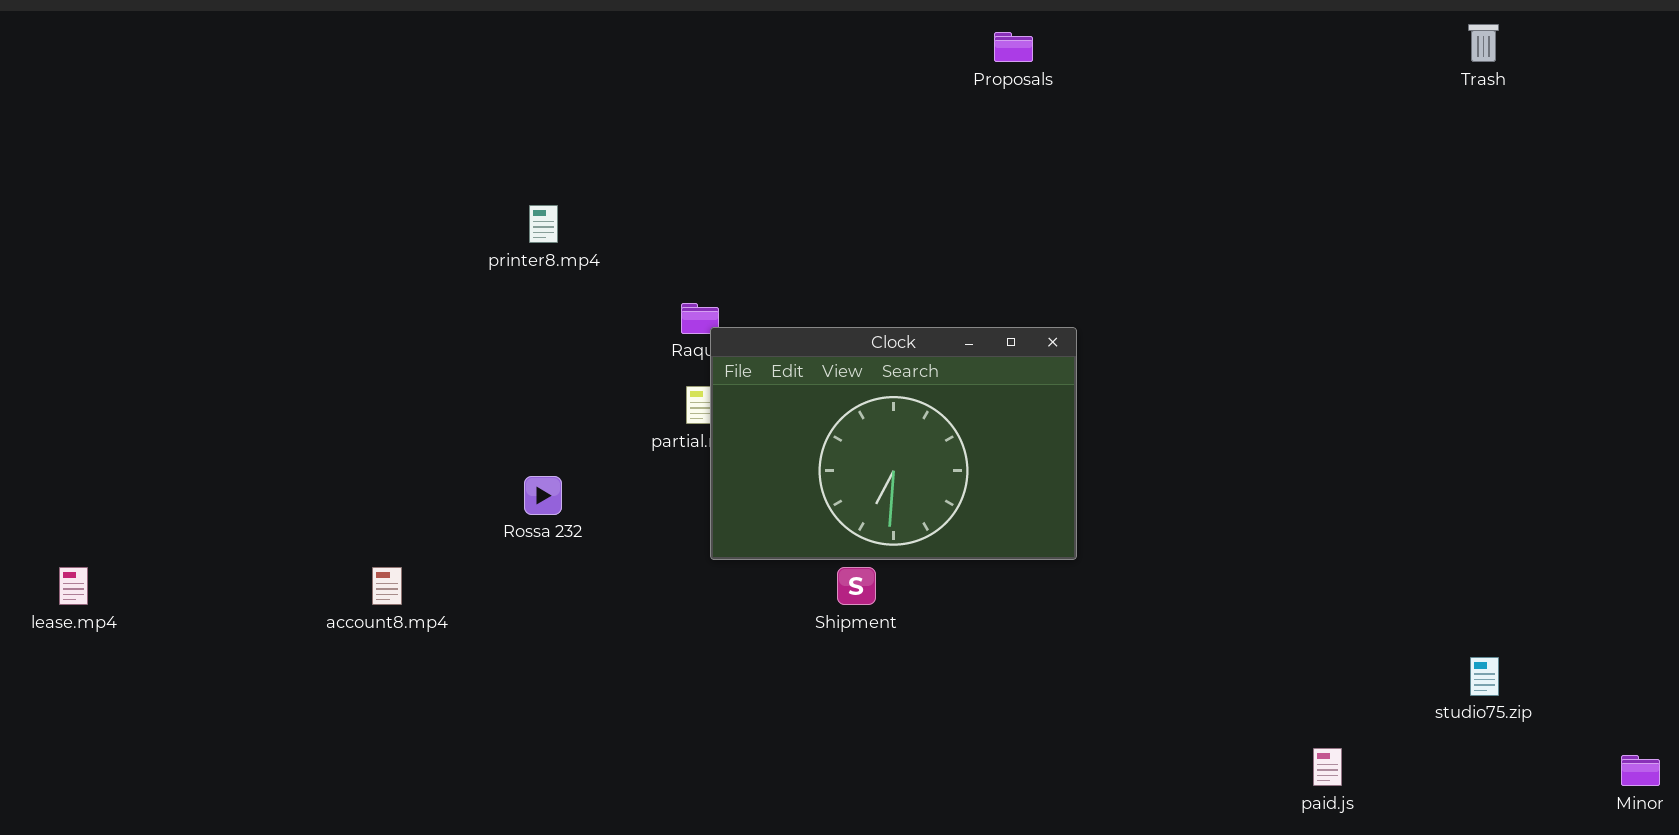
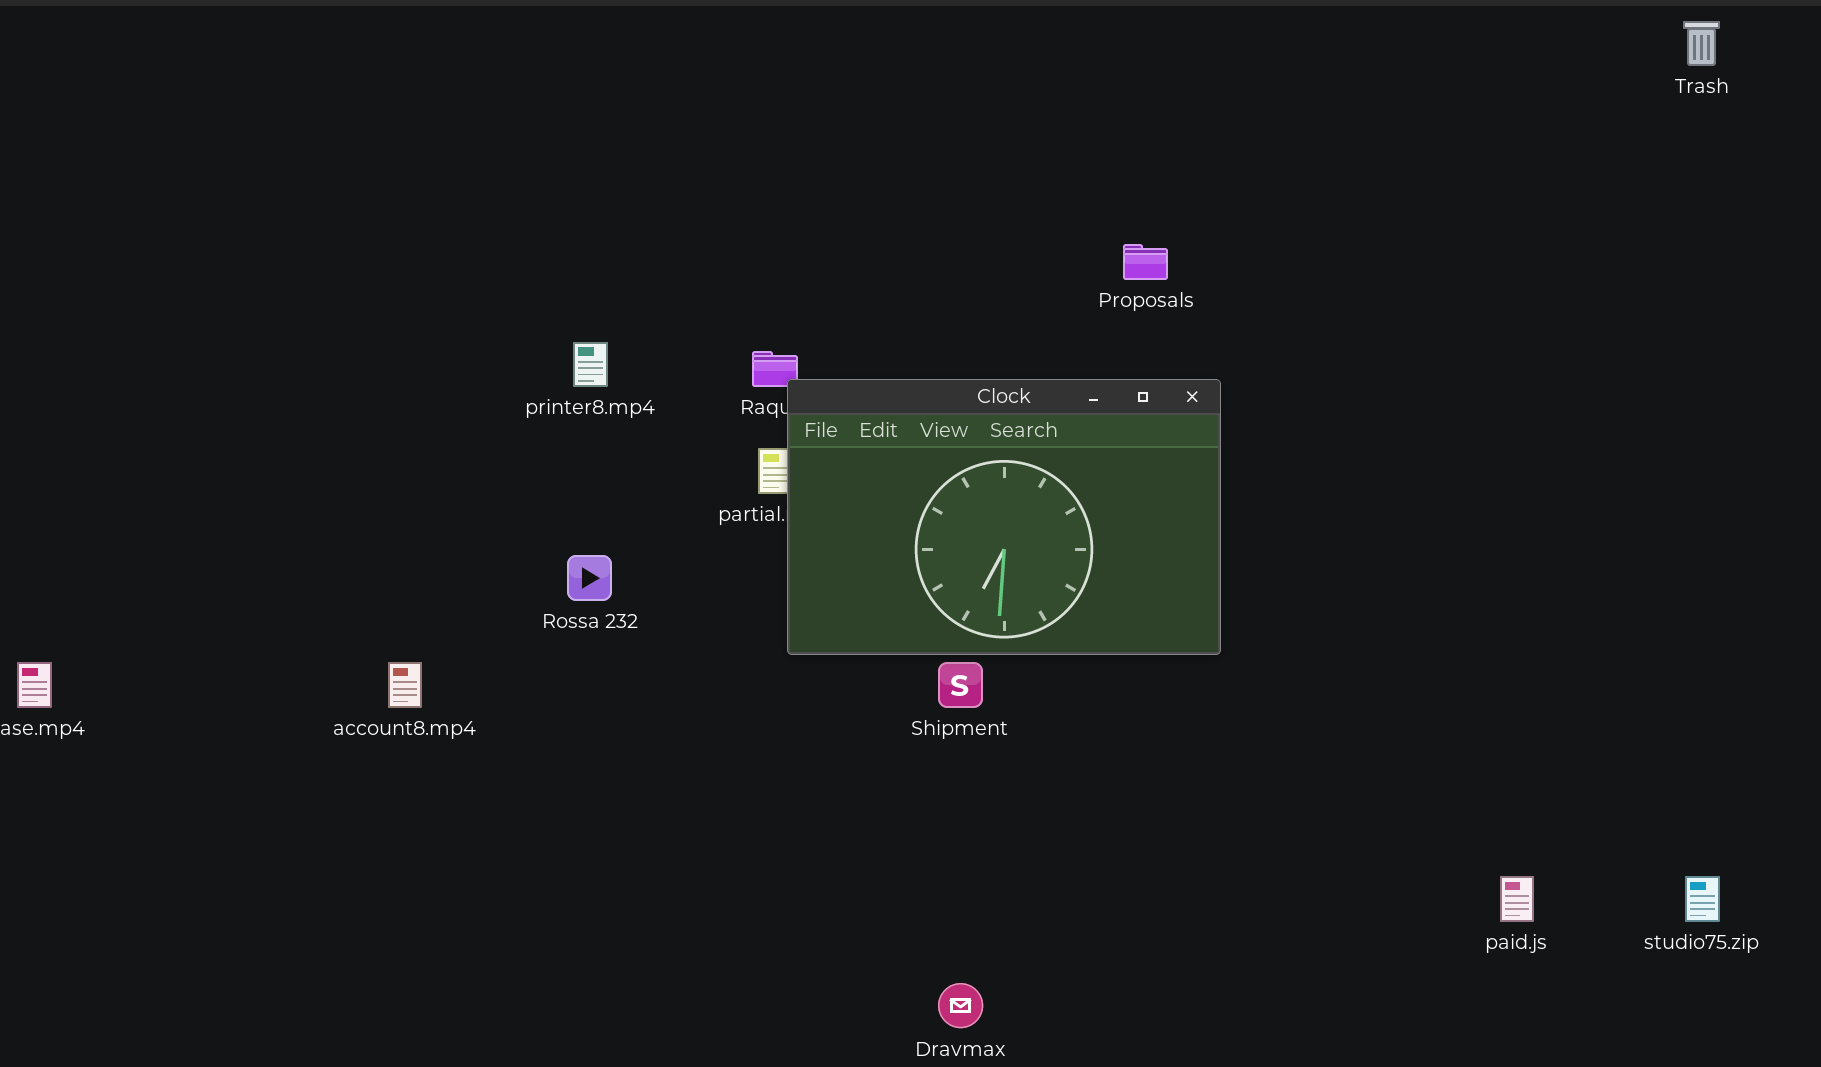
Proposals: [994,32,1033,62] -> [1123,244,1168,280], moved
printer8.mp4: [529,205,558,243] -> [573,342,608,387], moved
studio75.zip: [1470,657,1499,696] -> [1685,876,1720,922], moved

